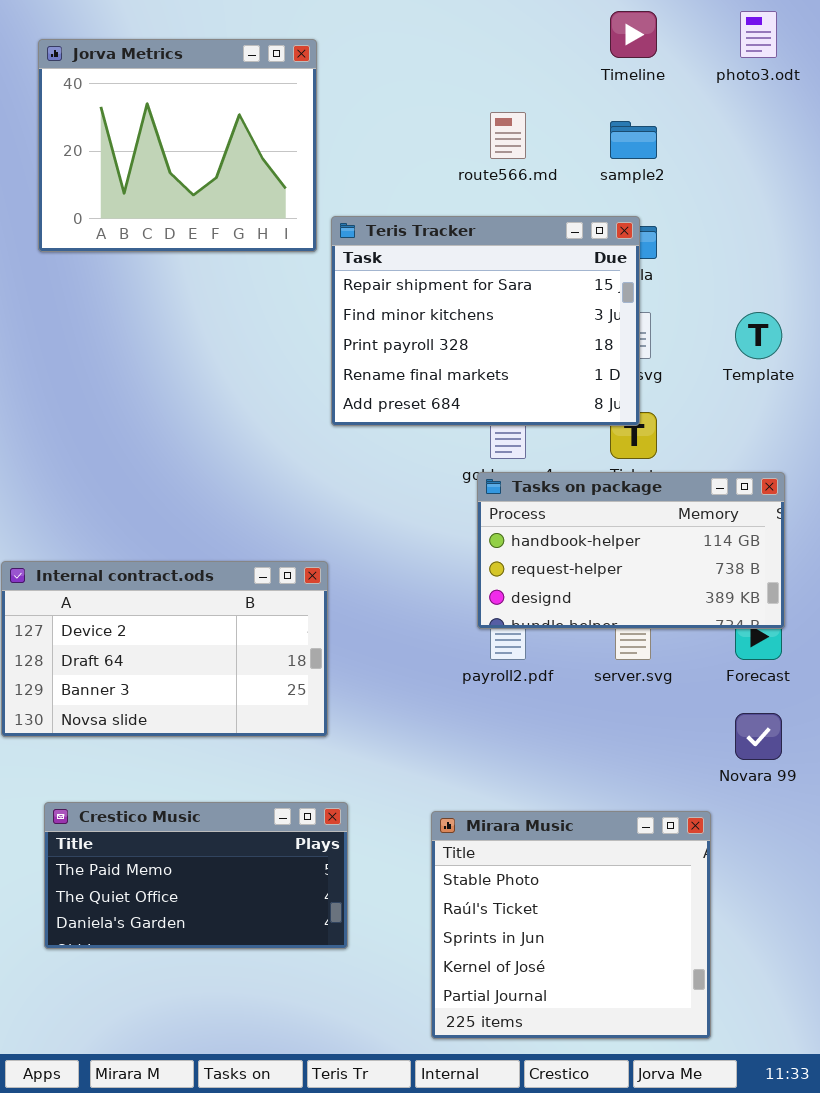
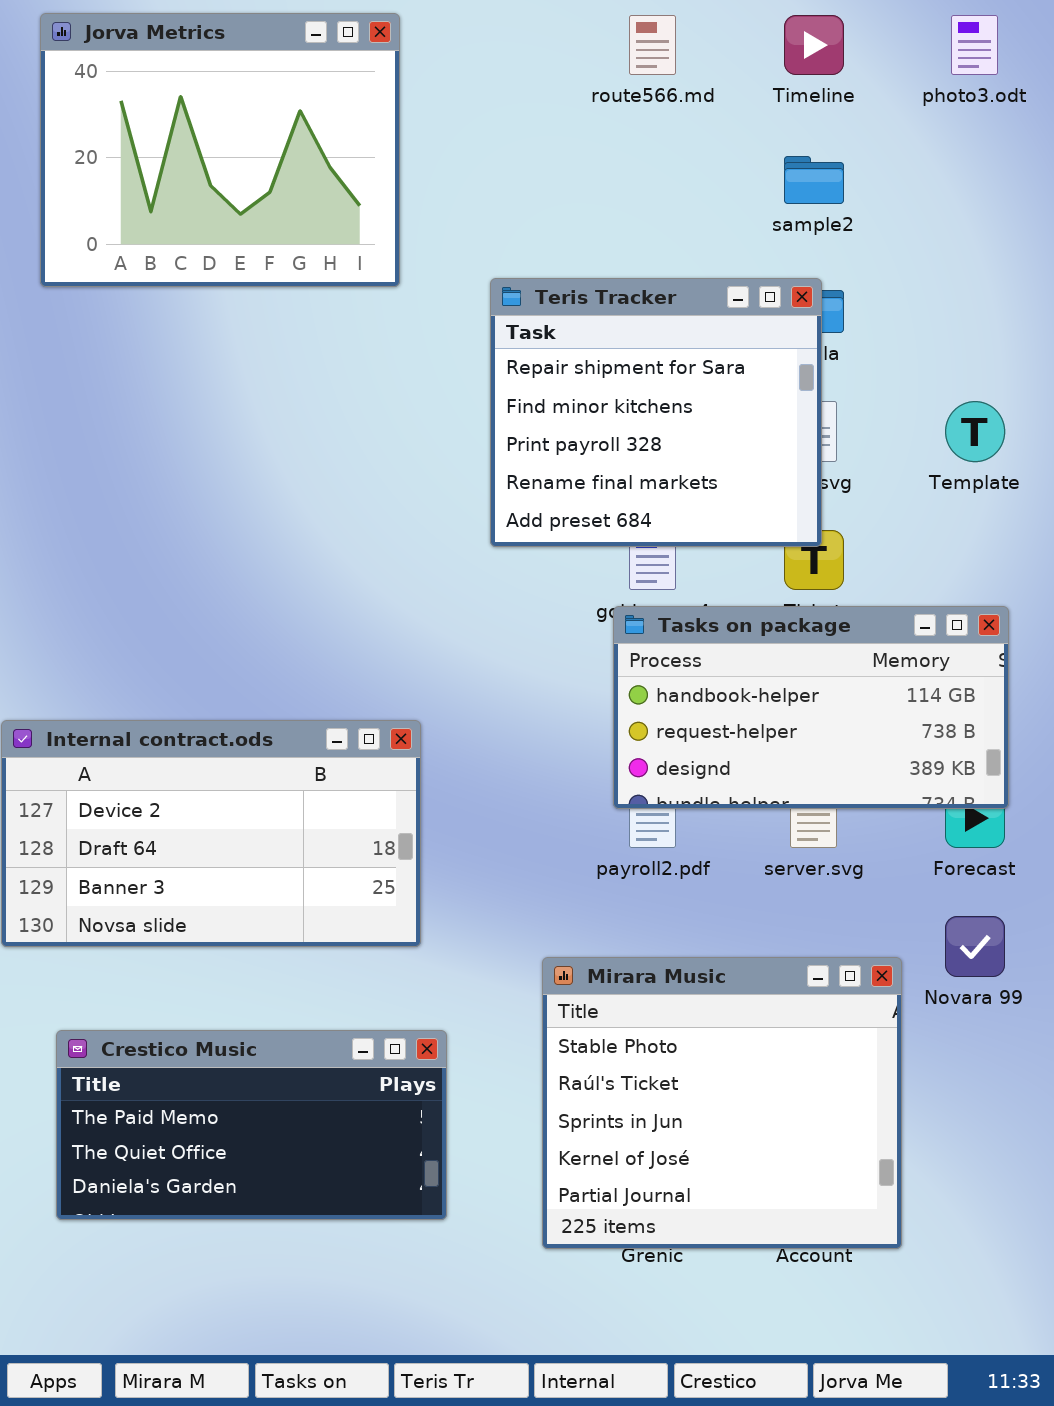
Jorva Metrics: [38,39,317,252] -> [40,13,400,287], moved
route566.md: [490,112,526,159] -> [629,15,676,75], moved
Teris Tracker: [331,216,640,426] -> [490,278,822,547], resized
Mirara Music: [431,811,711,1039] -> [542,957,902,1249], moved

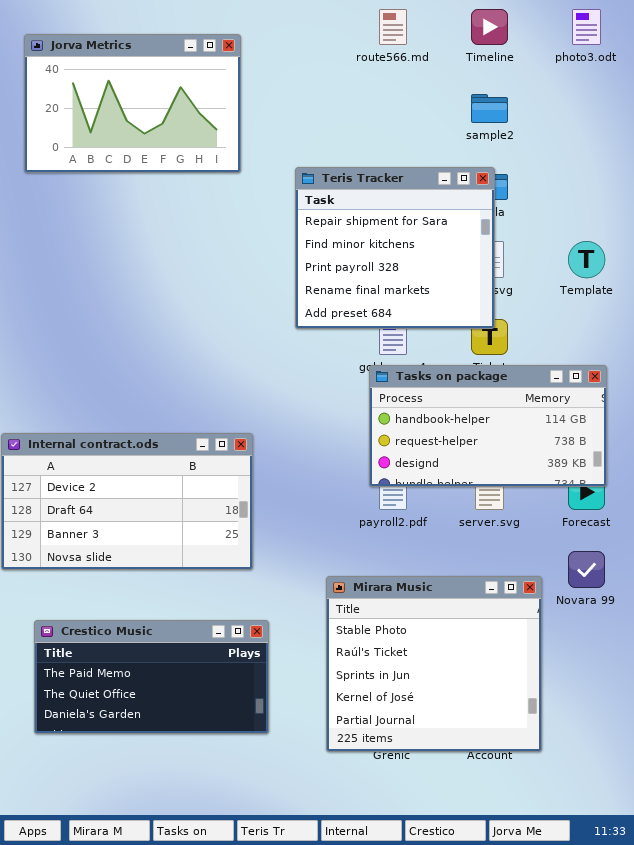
Jorva Metrics: [40,13,400,287] -> [24,34,241,173], resized

